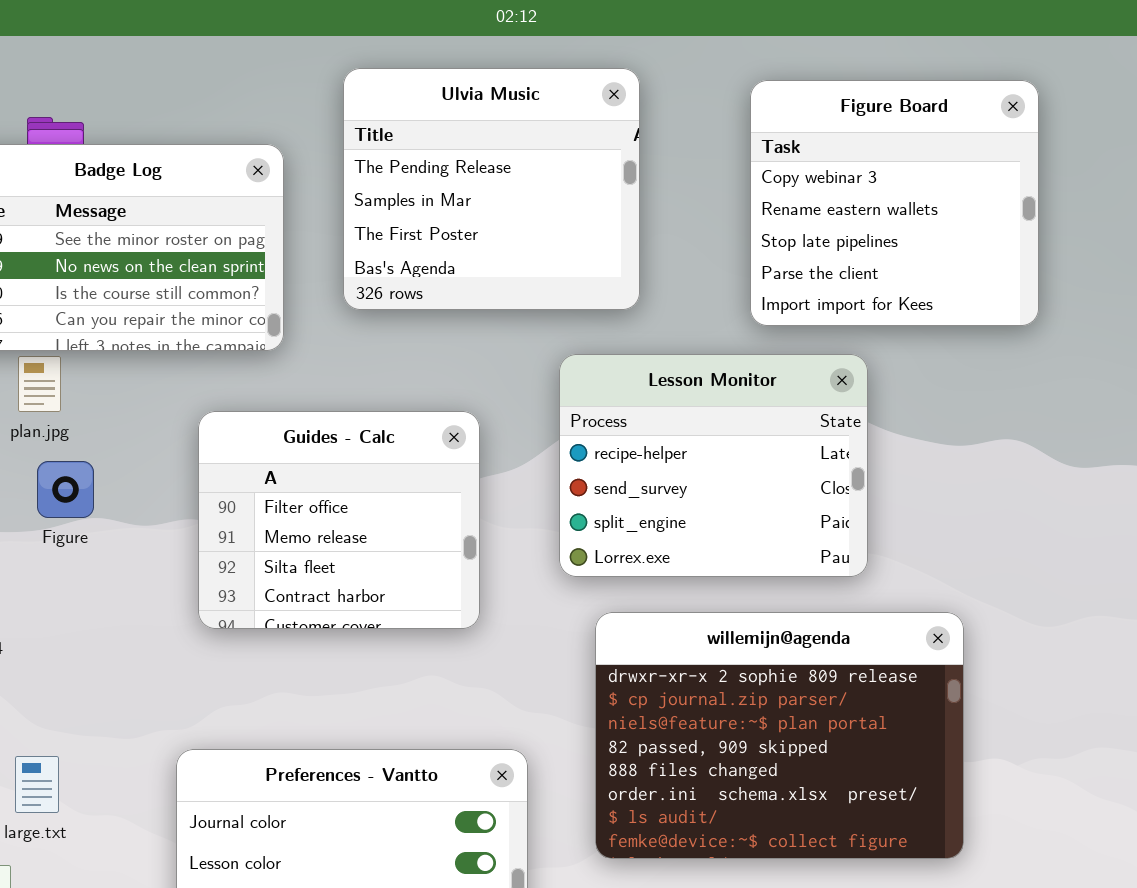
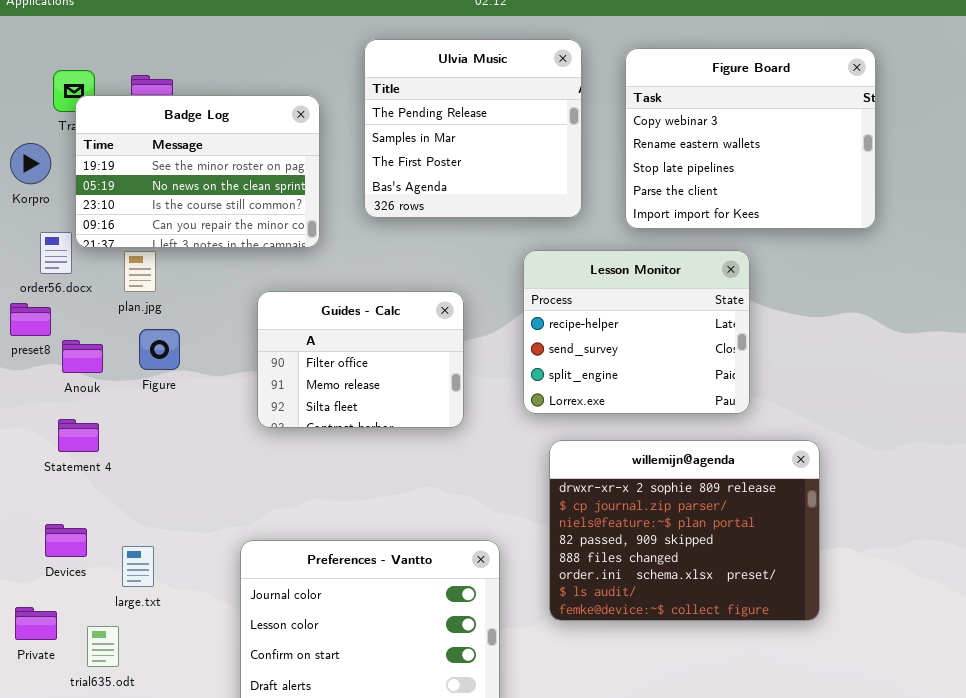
Figure Board: [750,80,1039,326] -> [625,48,876,229], resized
Guides - Calc: [198,411,480,629] -> [257,291,464,428], resized

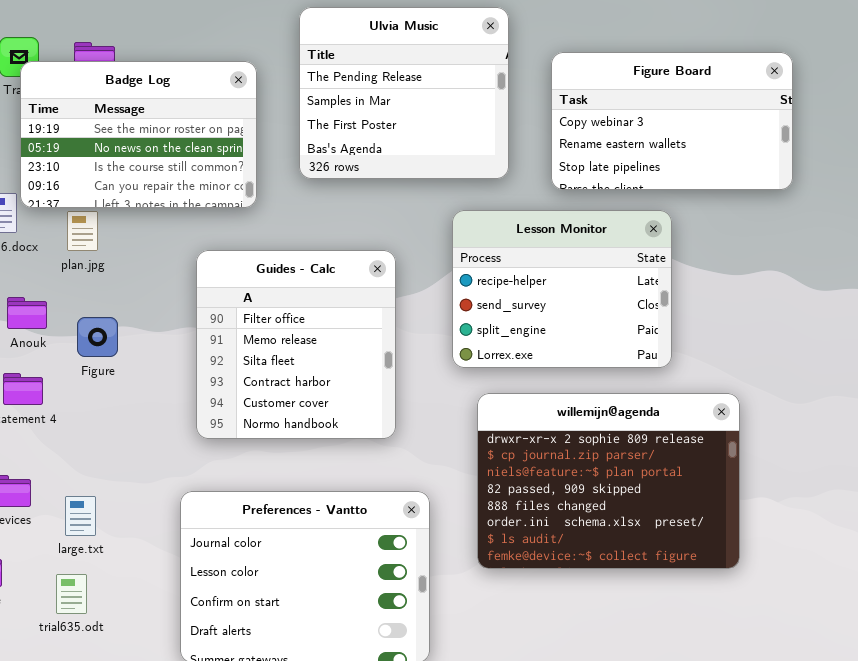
Figure Board: [625,48,876,229] -> [551,52,793,190], resized
Guides - Calc: [257,291,464,428] -> [196,250,396,439], resized
Figure: [139,329,180,370] -> [77,317,118,357], moved
trial635.odt: [87,626,119,667] -> [56,574,87,614], moved

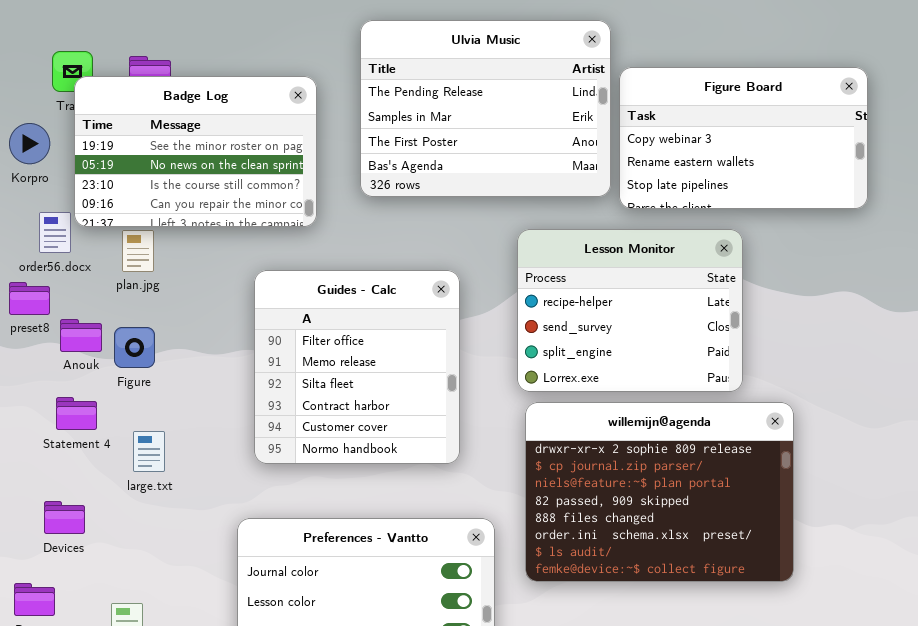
Ulvia Music: [299,7,509,179] -> [360,20,611,197], resized
Figure: [77,317,118,357] -> [114,327,155,368], moved
willemijn@agenda: [477,393,740,569] -> [525,402,794,582], moved
large.txt: [65,496,96,536] -> [133,431,165,472], moved

